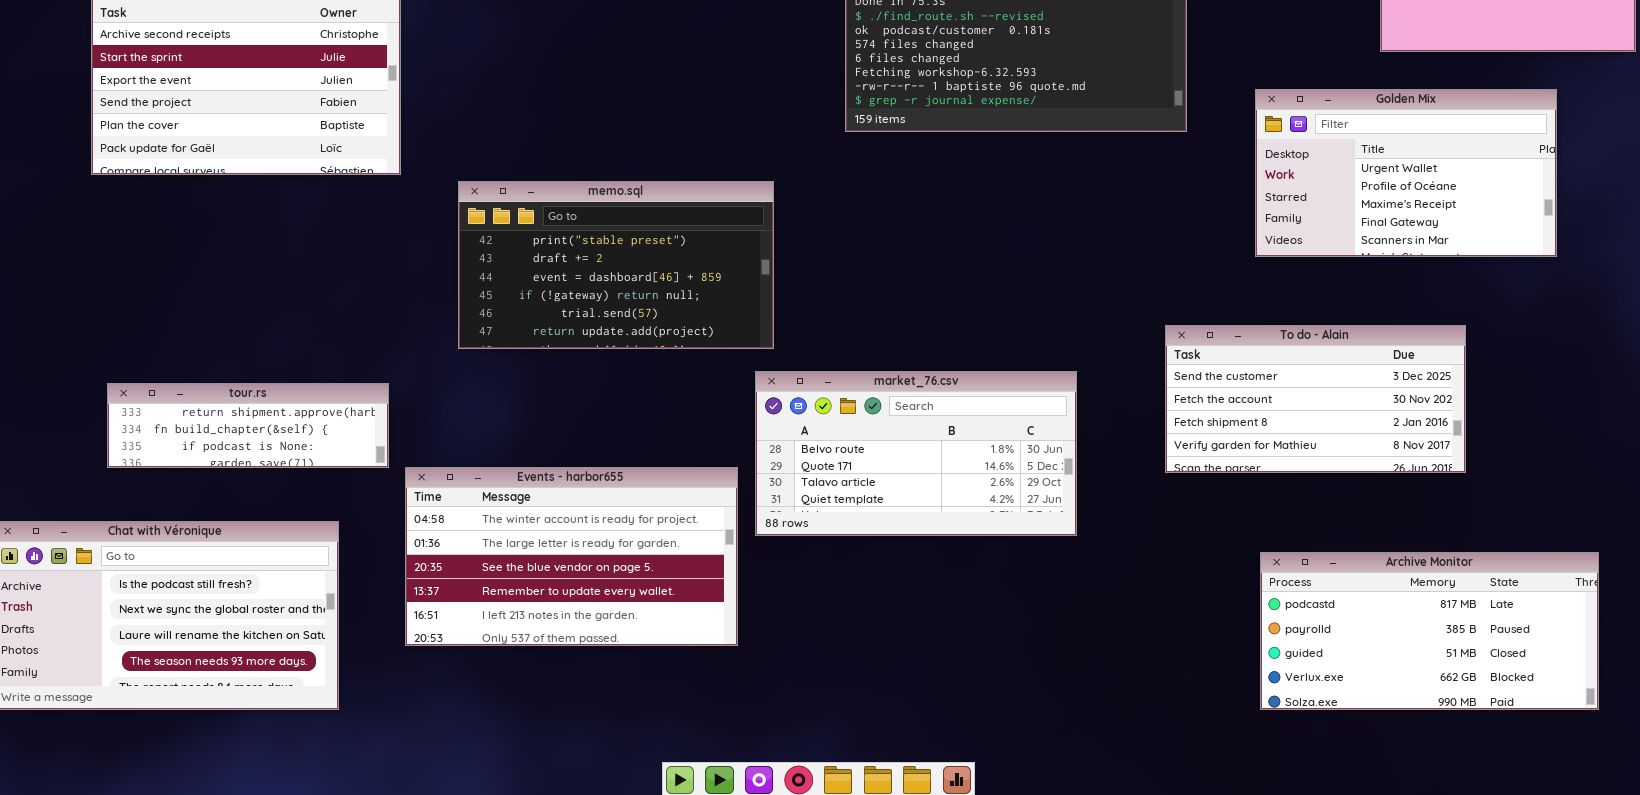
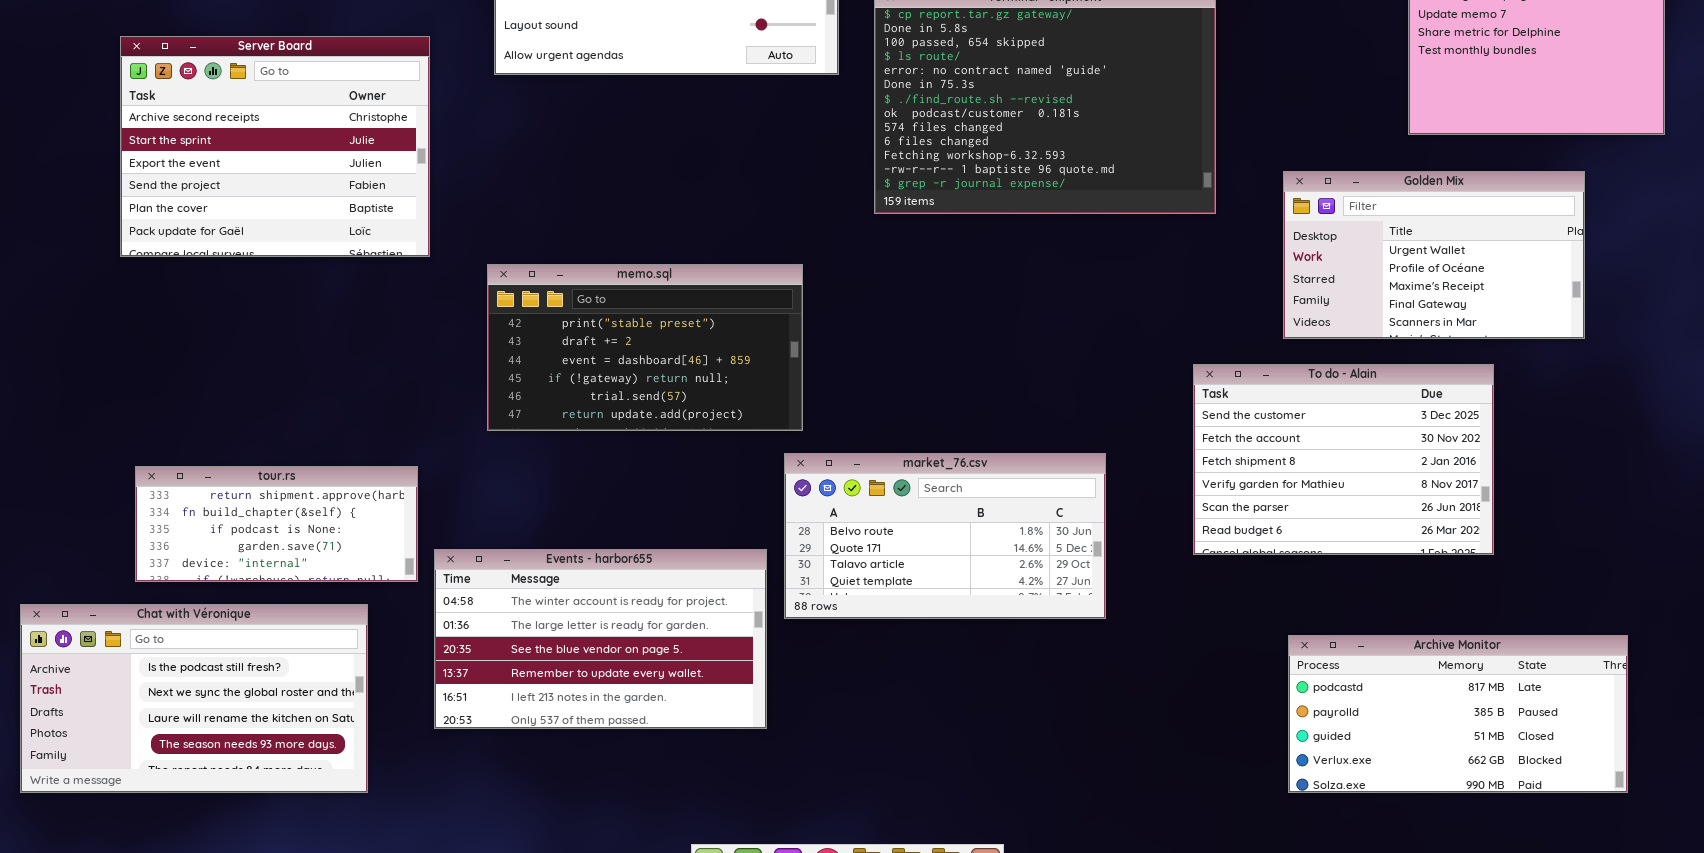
To do - Alain: [1165,325,1466,473] -> [1193,364,1494,555], resized
tour.rs: [107,383,389,468] -> [135,466,418,582], resized

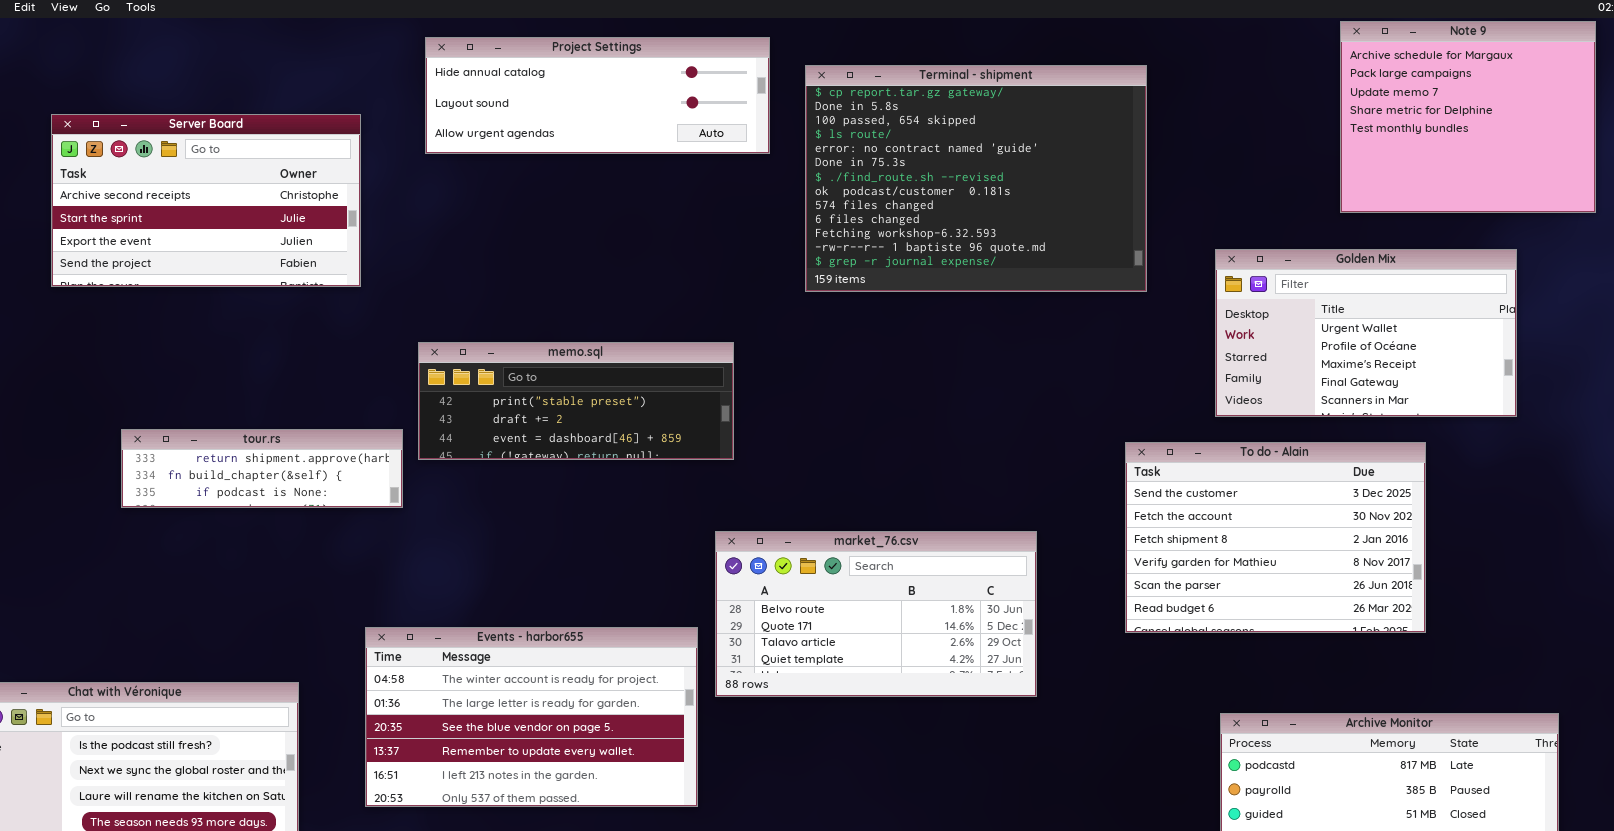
Server Board: [120,36,430,257] -> [51,114,361,287], resized
memo.sql: [487,264,803,431] -> [418,342,734,460], resized
tour.rs: [135,466,418,582] -> [121,429,403,508], moved, resized

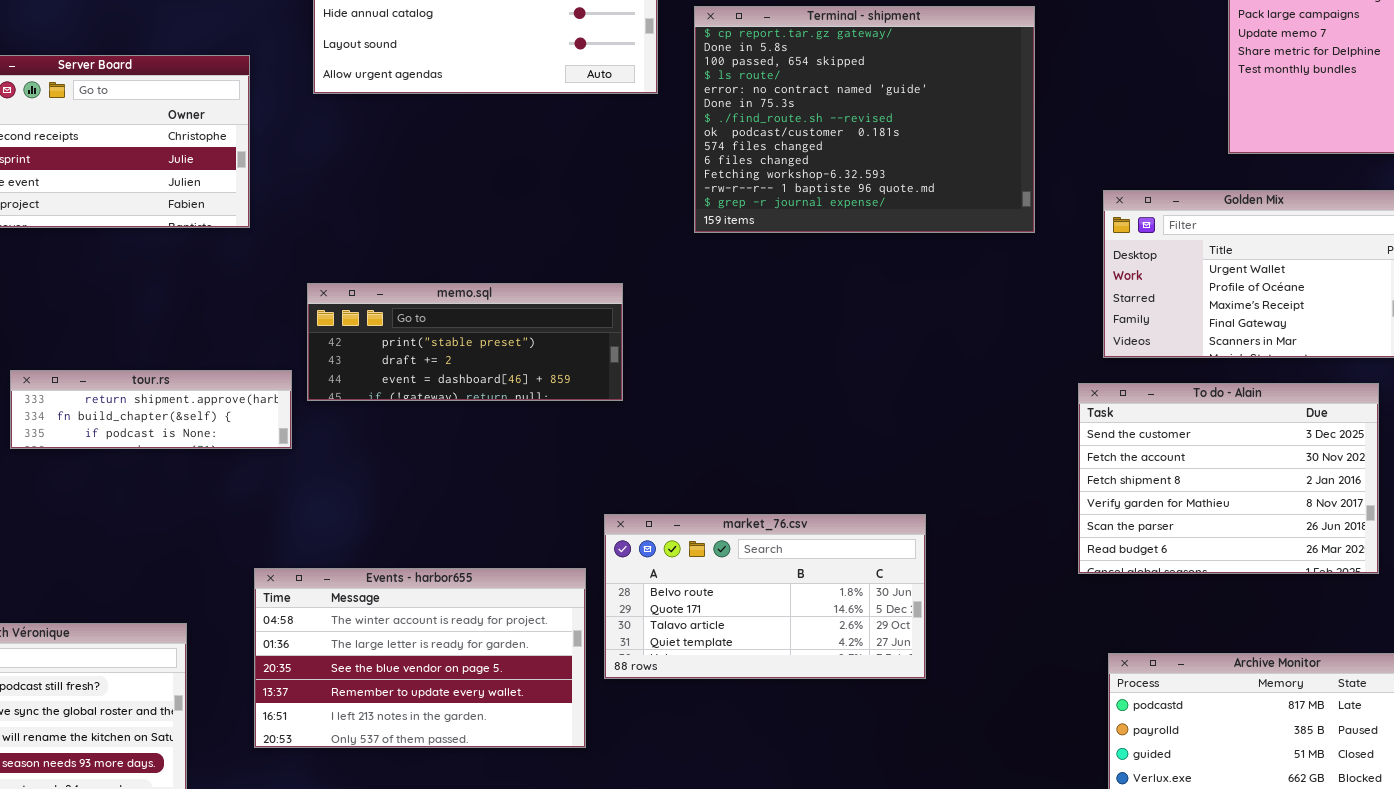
To do - Alain: [1125,442,1426,633] -> [1078,383,1379,574], moved
market_76.csv: [715,531,1037,697] -> [604,514,926,679], moved

